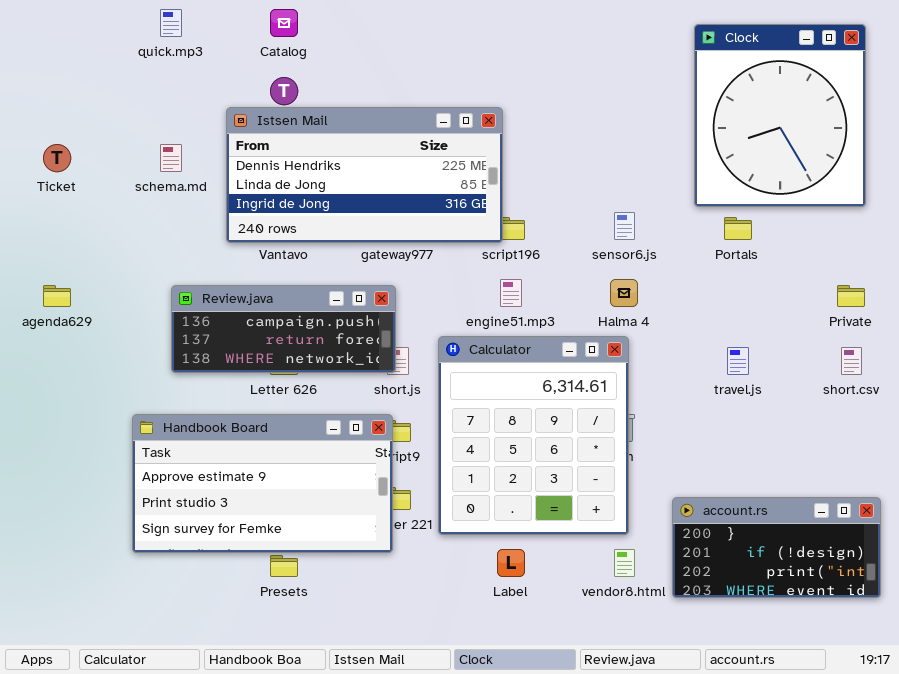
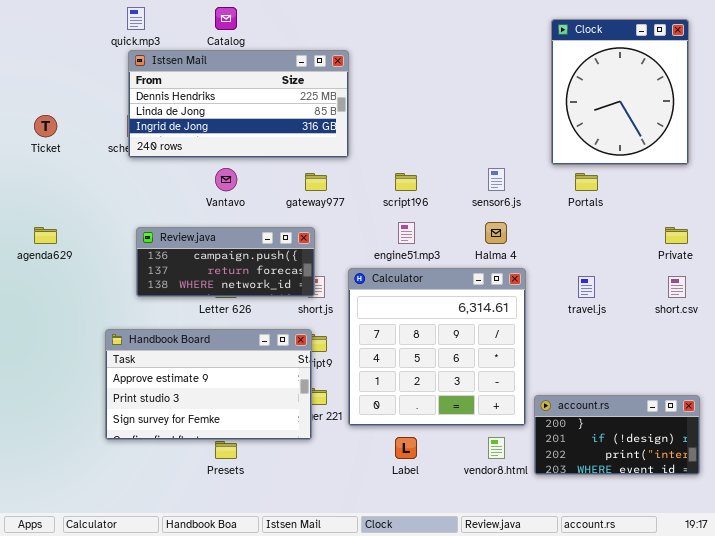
Istsen Mail: [226,107,503,243] -> [128,50,349,158], moved
Calculator: [438,336,629,535] -> [348,268,526,426], resized

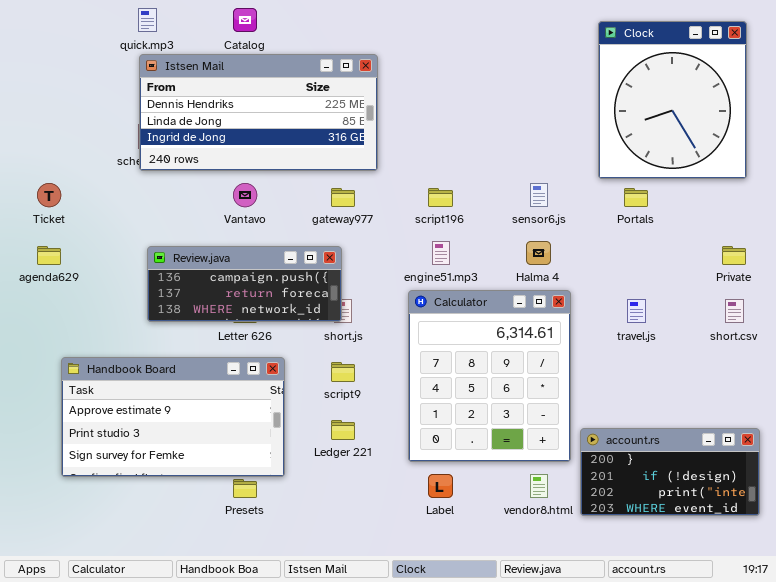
Ticket: [34,115,57,137] -> [37,183,61,207], moved
Calculator: [348,268,526,426] -> [408,290,571,462], resized
Handbook Board: [105,329,312,440] -> [61,357,285,477], moved

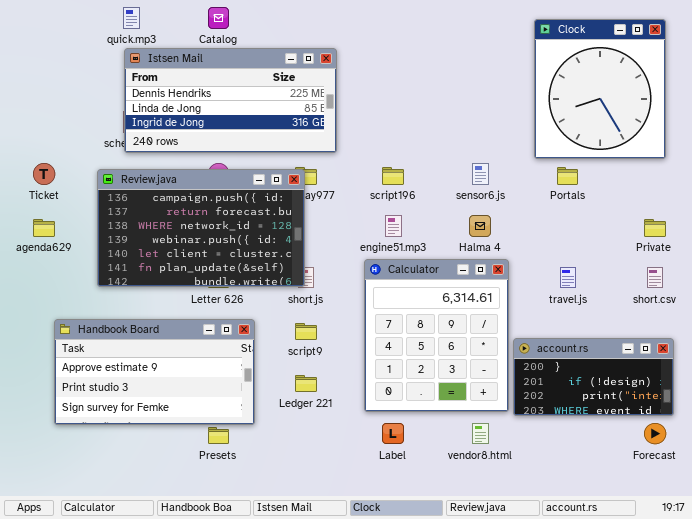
Review.java: [147,246,342,322] -> [97,169,305,287], resized
account.rs: [580,428,760,516] -> [513,338,674,416], moved

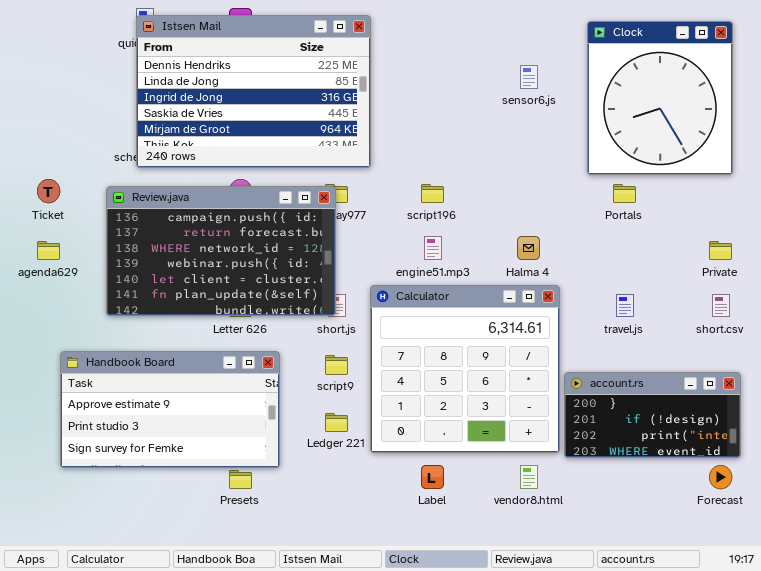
Istsen Mail: [124,48,337,153] -> [136,15,371,168], resized
sensor6.js: [472,163,489,185] -> [520,65,538,89], moved
Calculator: [364,259,509,412] -> [370,285,560,453], resized

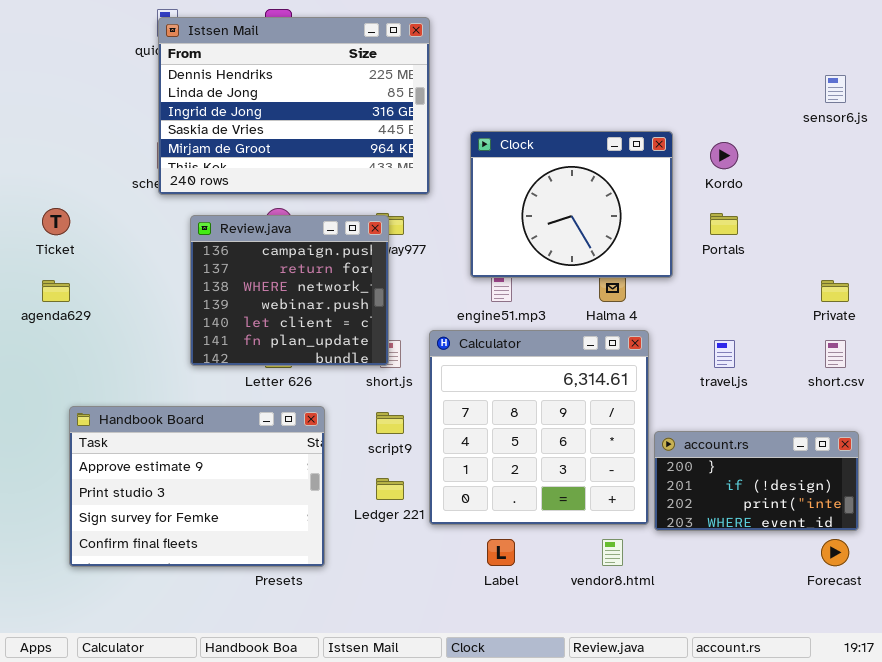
Clock: [587,21,733,175] -> [470,131,673,278], moved, resized
sensor6.js: [520,65,538,89] -> [825,75,846,103], moved
Review.java: [106,186,336,316] -> [190,215,389,366], resized
Handbook Board: [60,351,280,468] -> [69,406,325,567], resized

